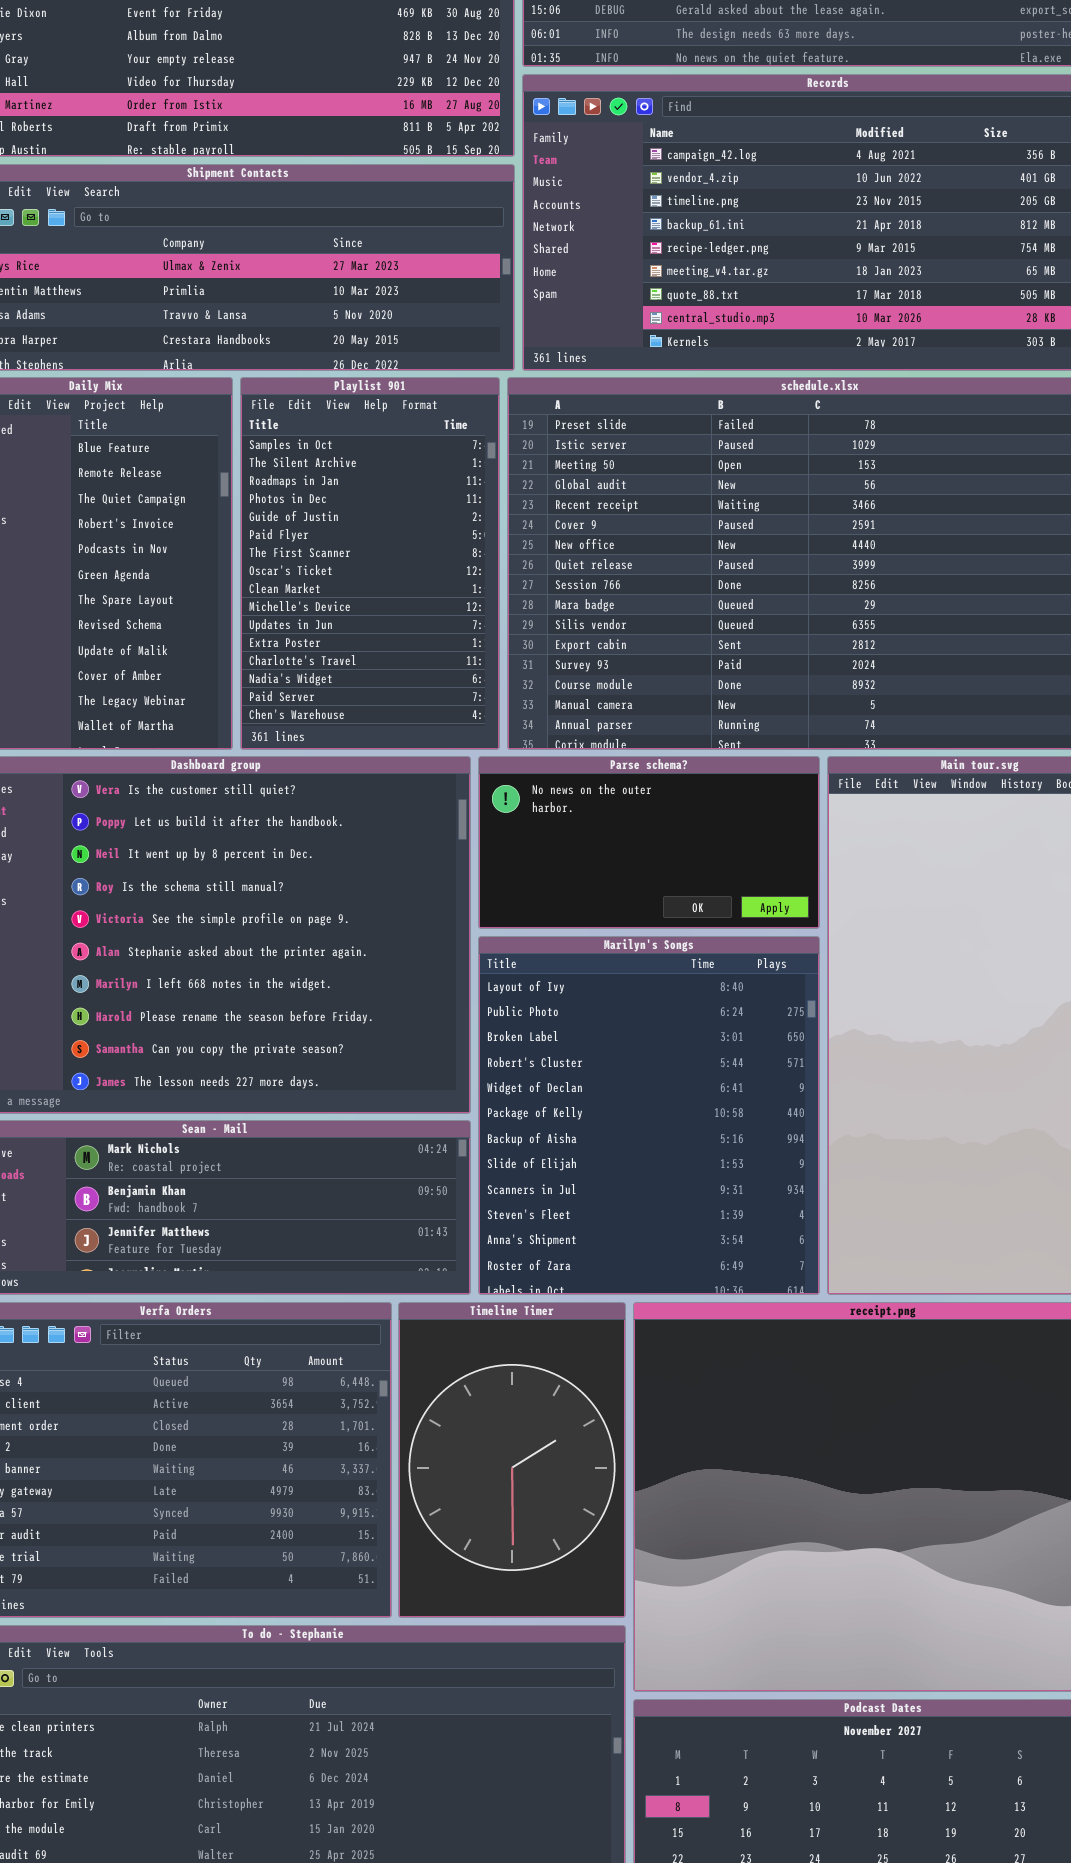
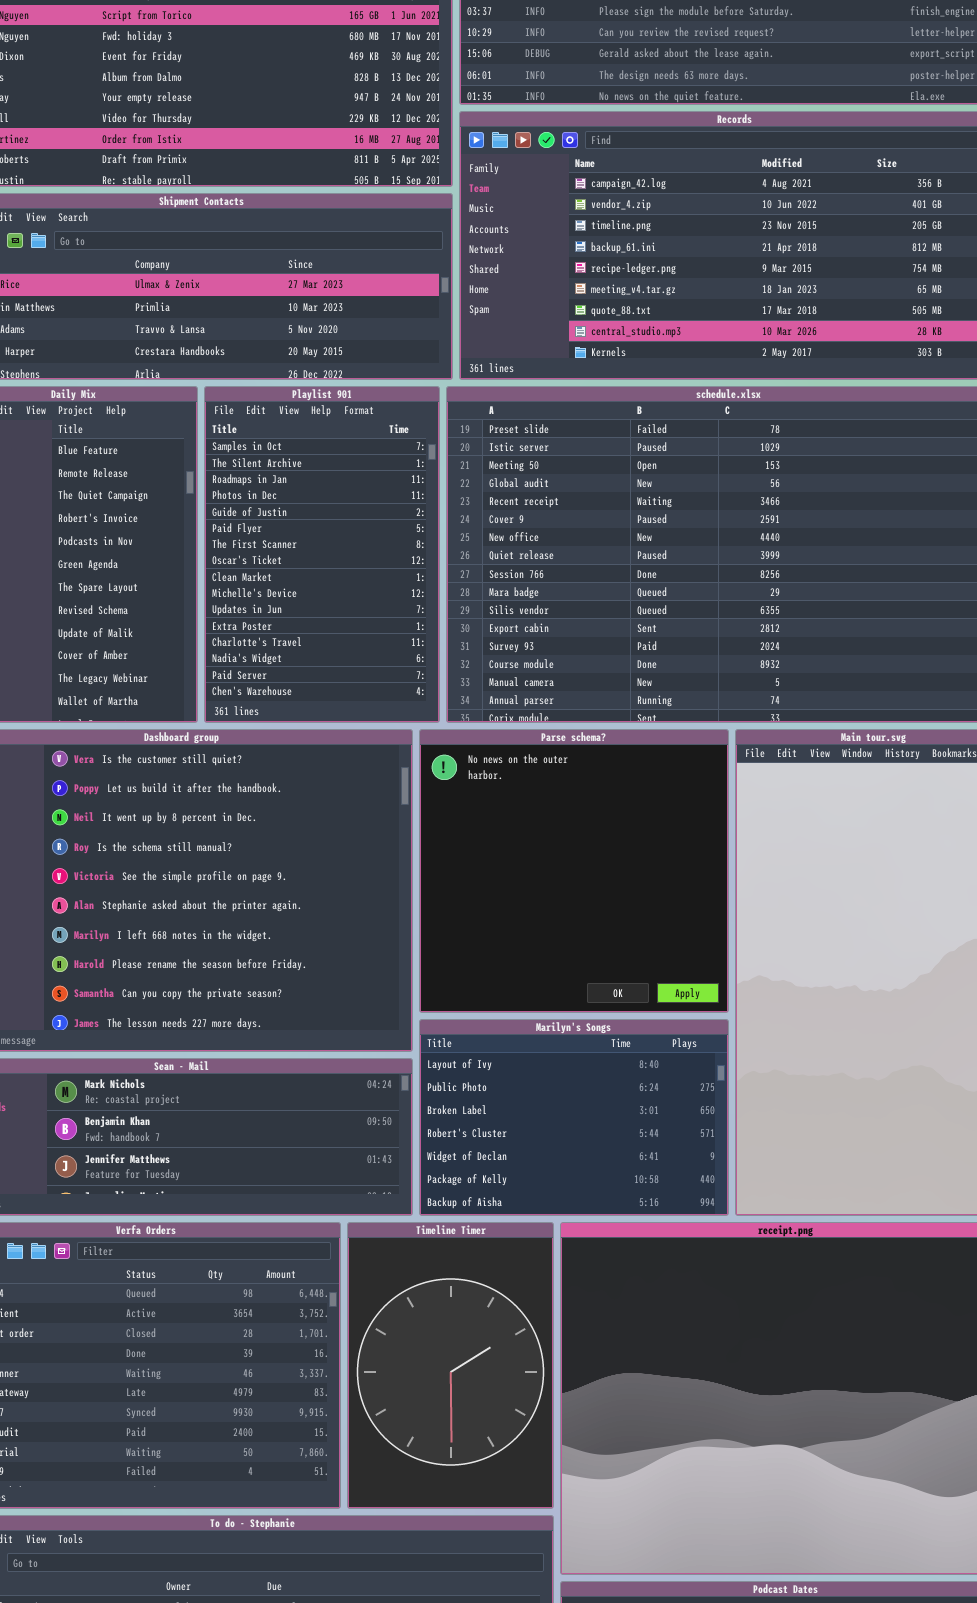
Parse schema?: [478,756,820,929] -> [419,729,729,1013], resized
Marilyn's Songs: [478,936,820,1295] -> [419,1019,729,1216], resized

